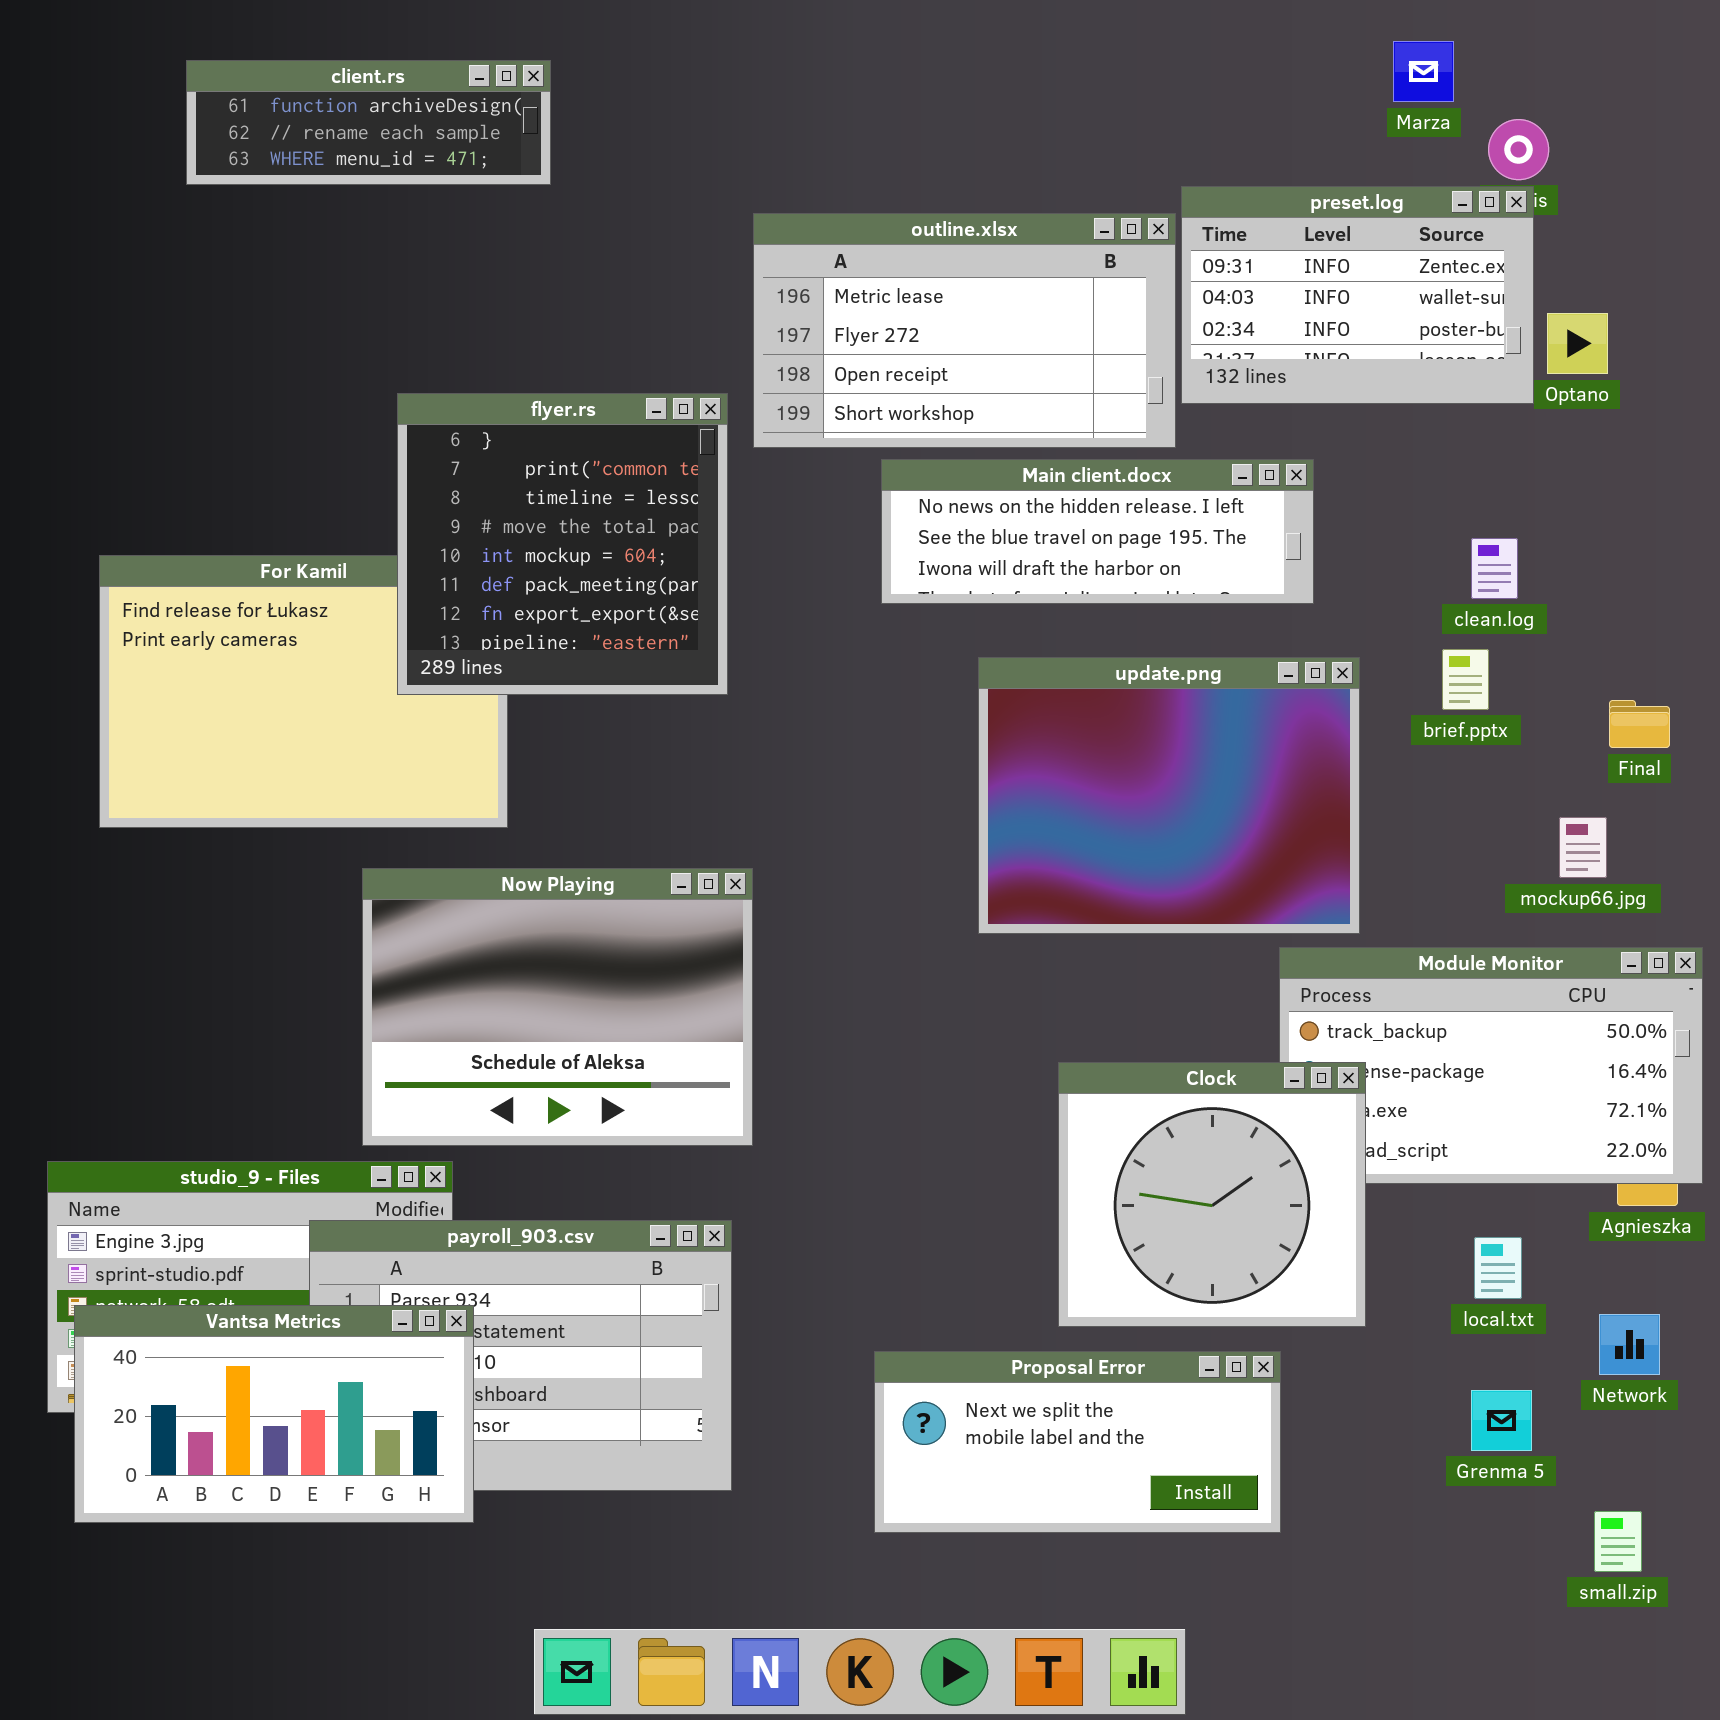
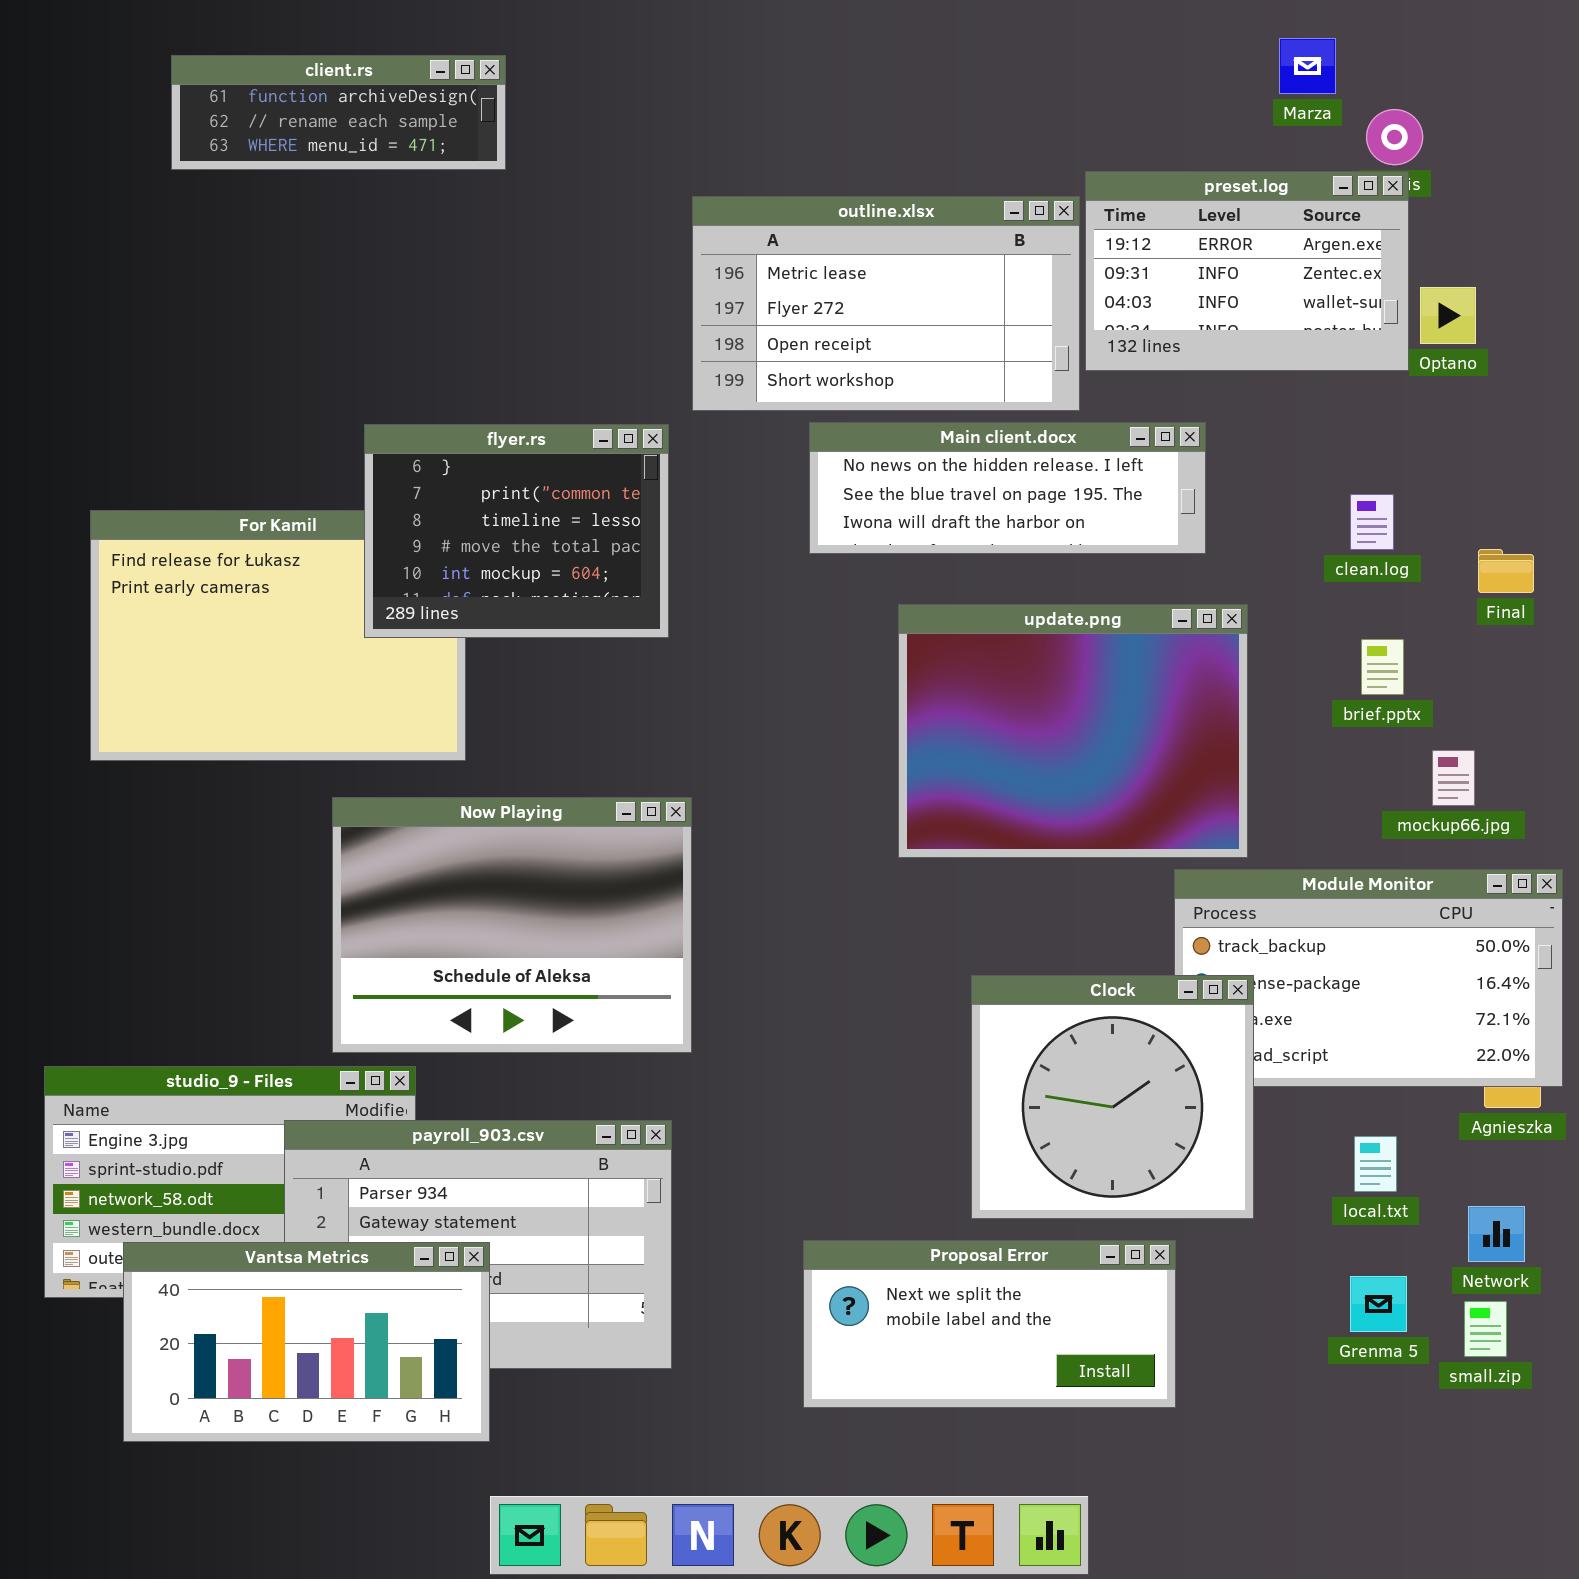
preset.log: [1181,186,1534,404] -> [1085,171,1409,371], scrolled up 1 row
flyer.rs: [397,393,728,695] -> [364,424,669,638], resized
brief.pptx: [1442,649,1489,710] -> [1361,639,1404,695], moved
Final: [1609,700,1670,748] -> [1478,549,1534,593], moved
Vantsa Metrics: [74,1305,474,1523] -> [123,1242,490,1442], moved
small.zip: [1594,1511,1642,1572] -> [1464,1301,1507,1357], moved

